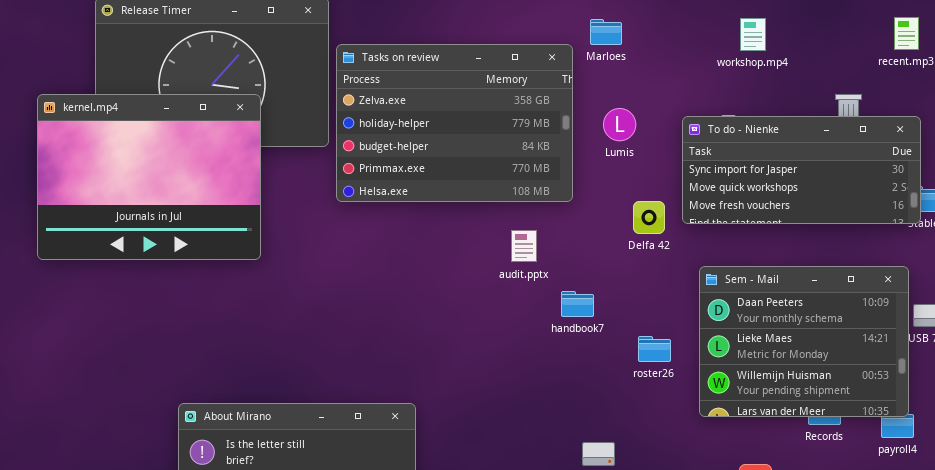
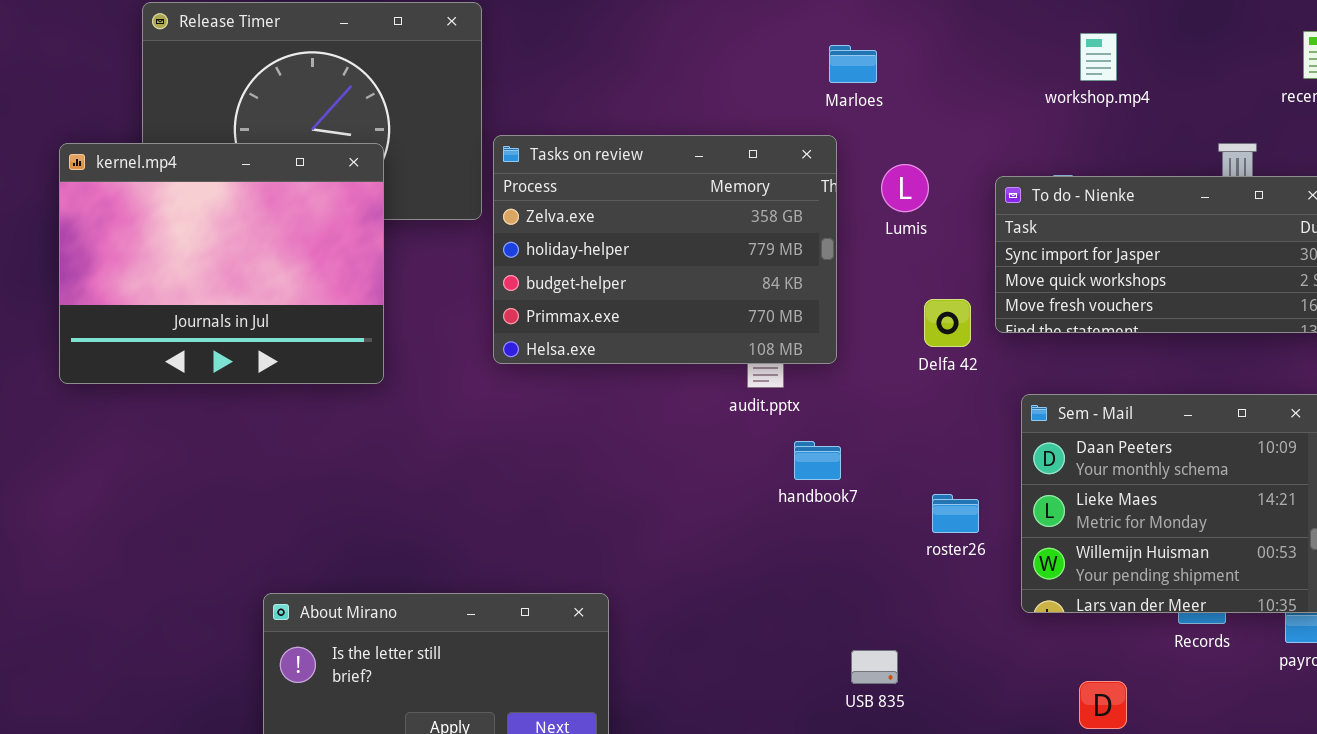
Marloes: [590,19,622,45] -> [829,45,877,83], moved
Tasks on review: [336,44,573,202] -> [493,135,837,364], moved
handbook7: [561,291,594,317] -> [794,441,841,480], moved

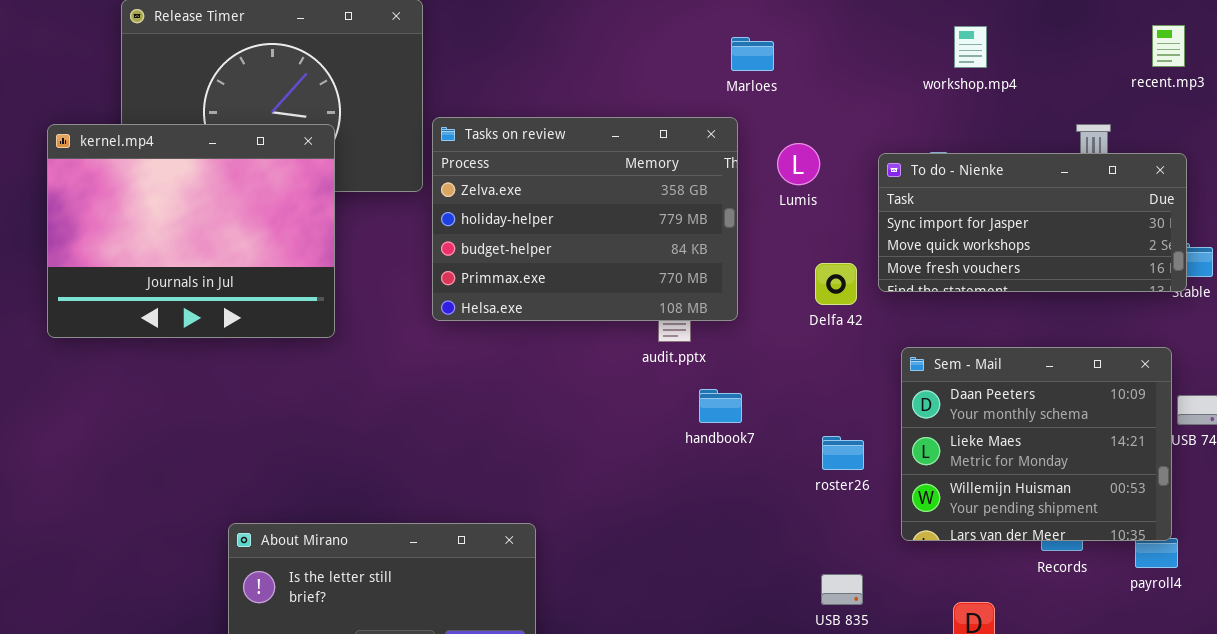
USB 835: [851,650,898,684] -> [821,574,863,605], moved

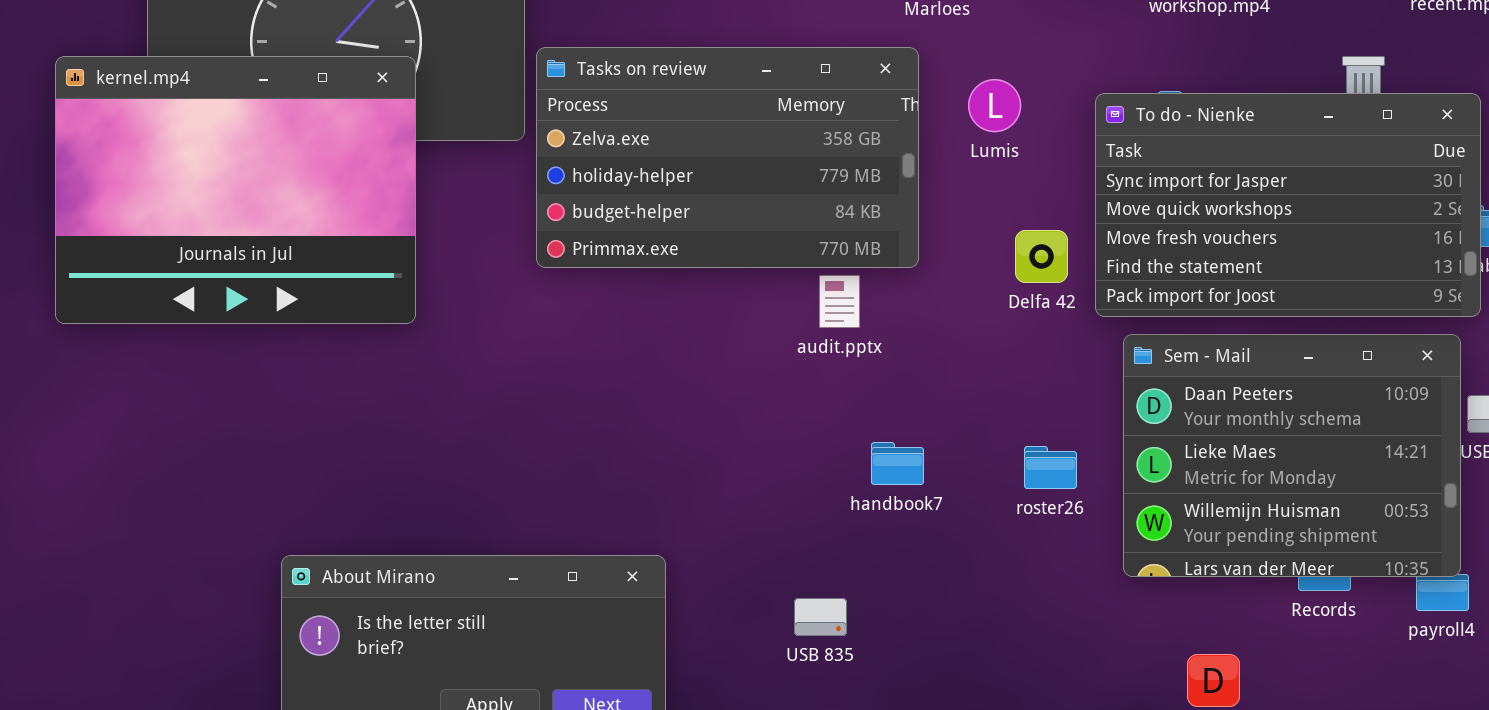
Tasks on review: [432,117,738,321] -> [536,47,919,268], resized
To do - Nienke: [878,153,1187,292] -> [1095,93,1481,317], resized
handbook7: [699,389,742,423] -> [871,442,924,485], moved
USB 835: [821,574,863,605] -> [794,598,847,636], moved

